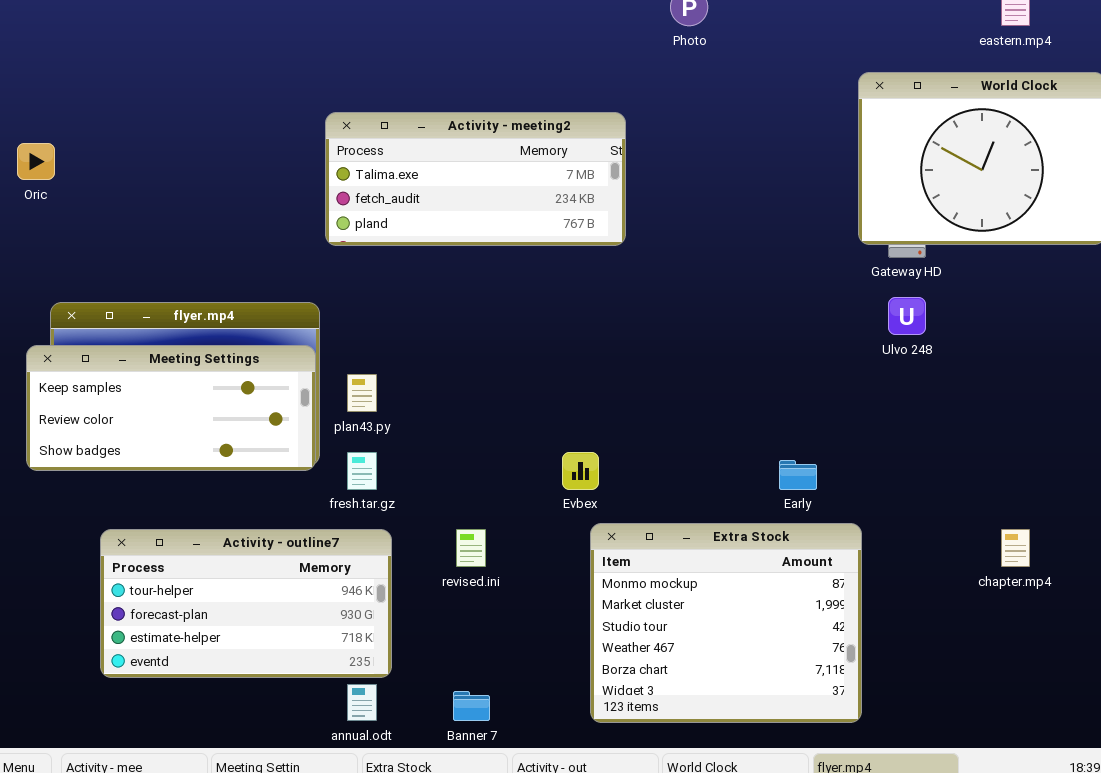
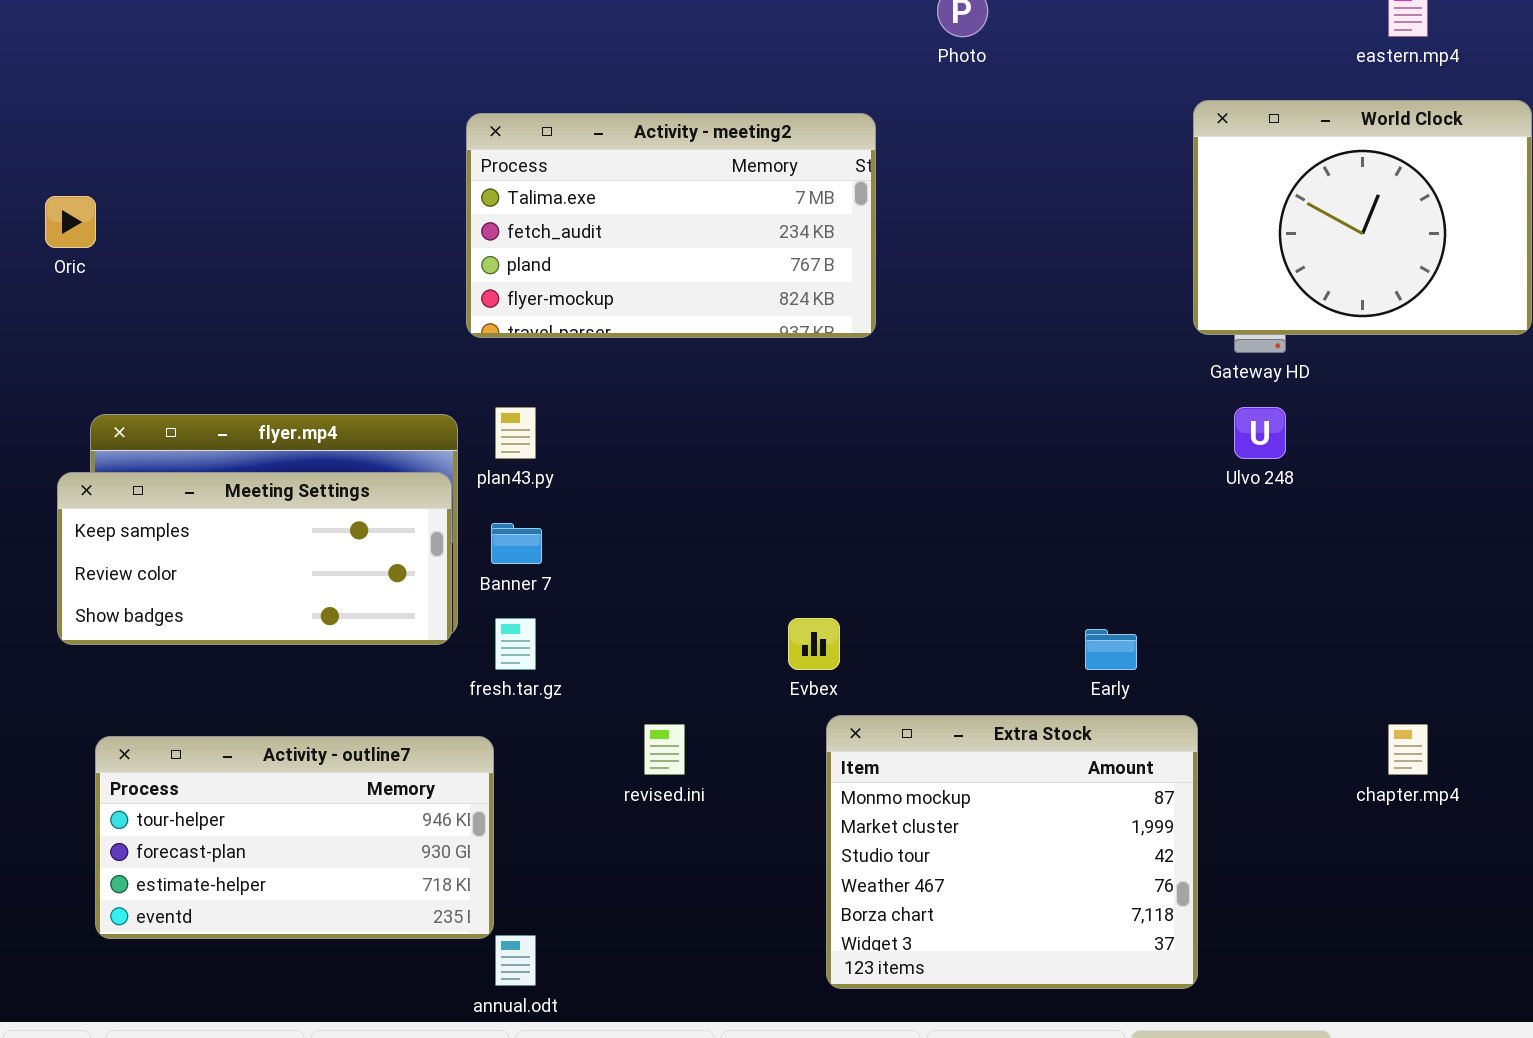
Activity - meeting2: [325,112,626,246] -> [466,113,876,338], resized
plan43.py: [347,374,377,412] -> [495,407,536,459], moved
Activity - outline7: [100,529,392,678] -> [95,736,494,939], moved
Banner 7: [453,691,490,721] -> [491,523,542,564], moved

